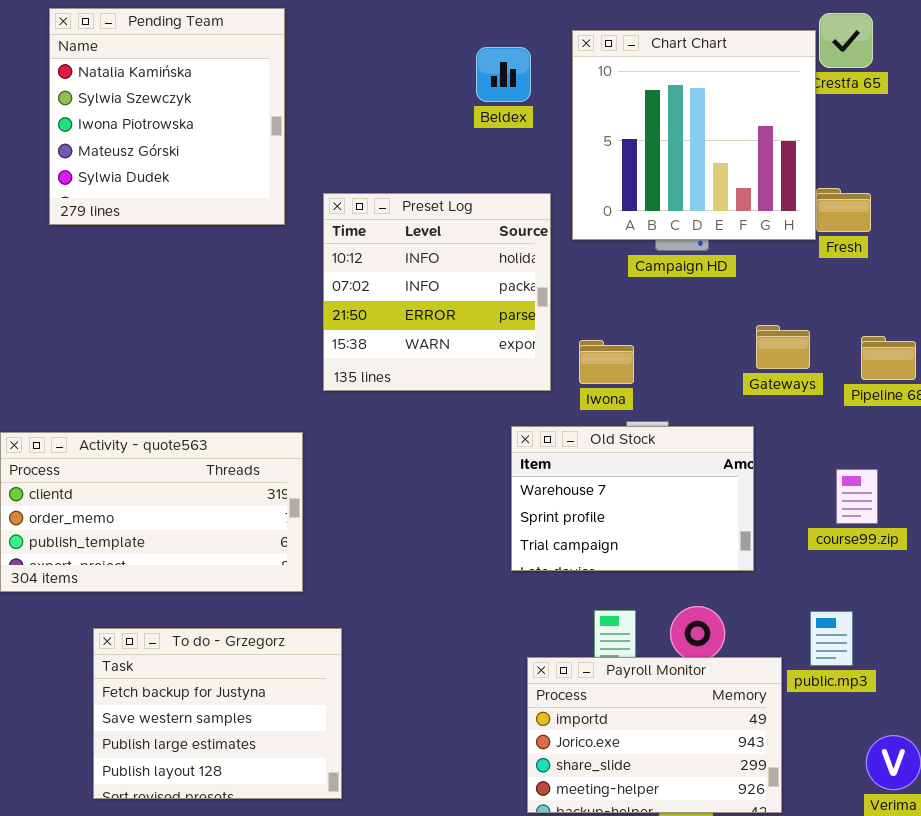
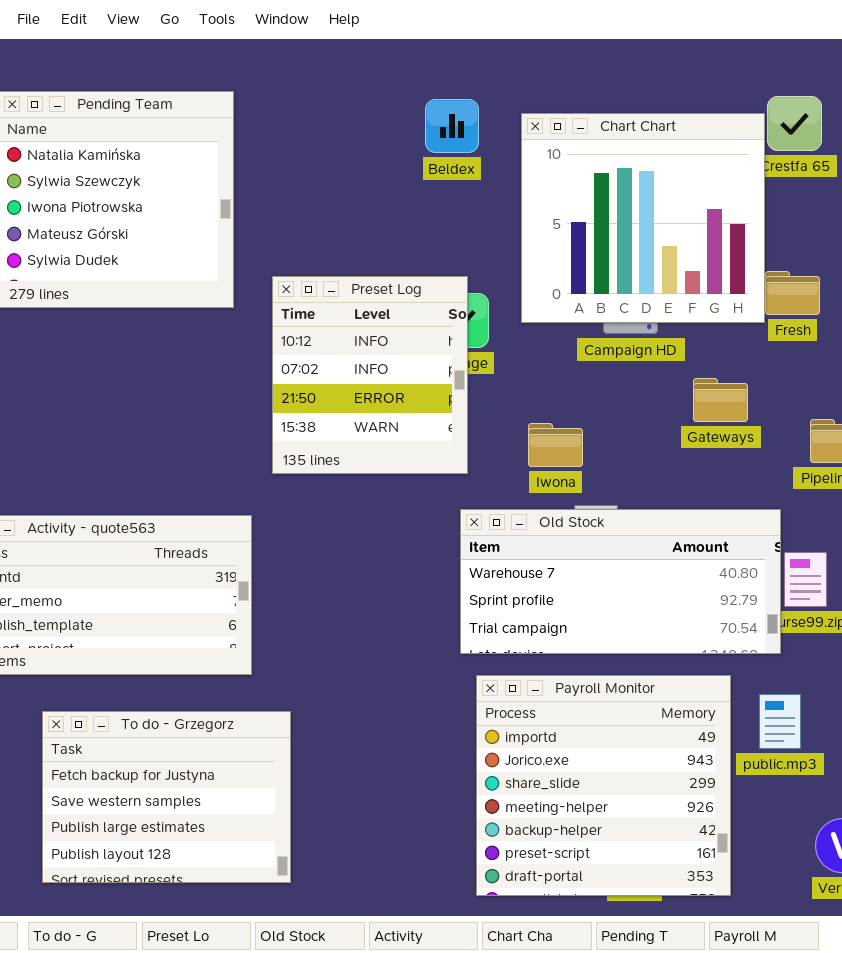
Beldex: [476,47,531,102] -> [425,99,479,153], moved
Preset Log: [323,193,551,391] -> [272,276,468,474], resized
Gateways: [756,325,810,369] -> [693,378,748,422], moved
Old Stock: [511,426,754,571] -> [460,509,781,654], resized
Payroll Monitor: [527,657,782,813] -> [476,675,731,896], resized

